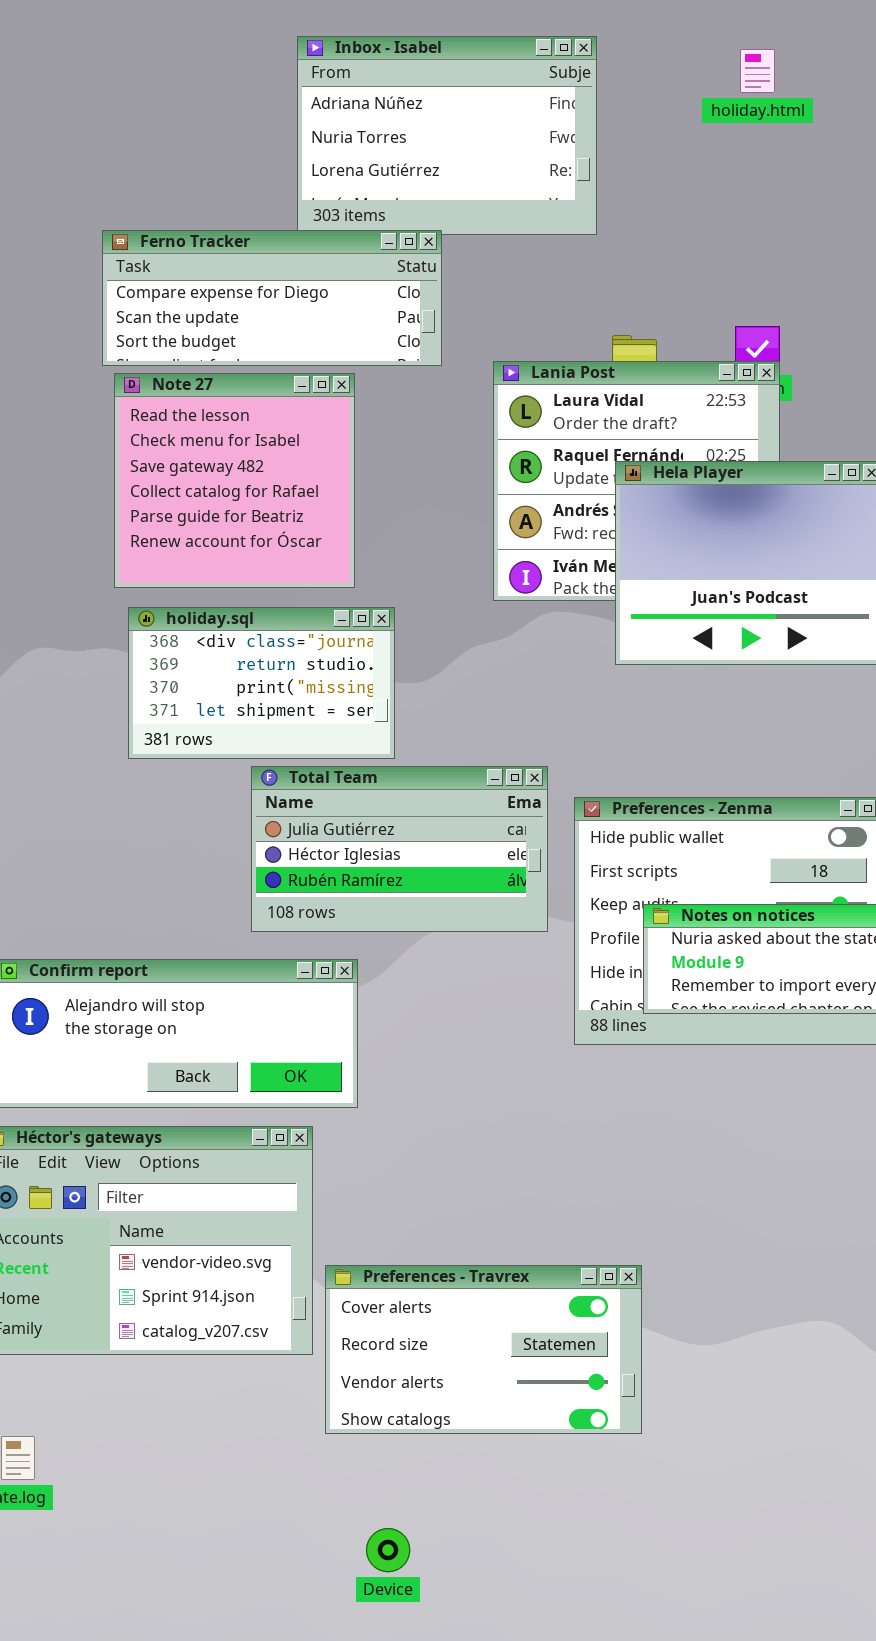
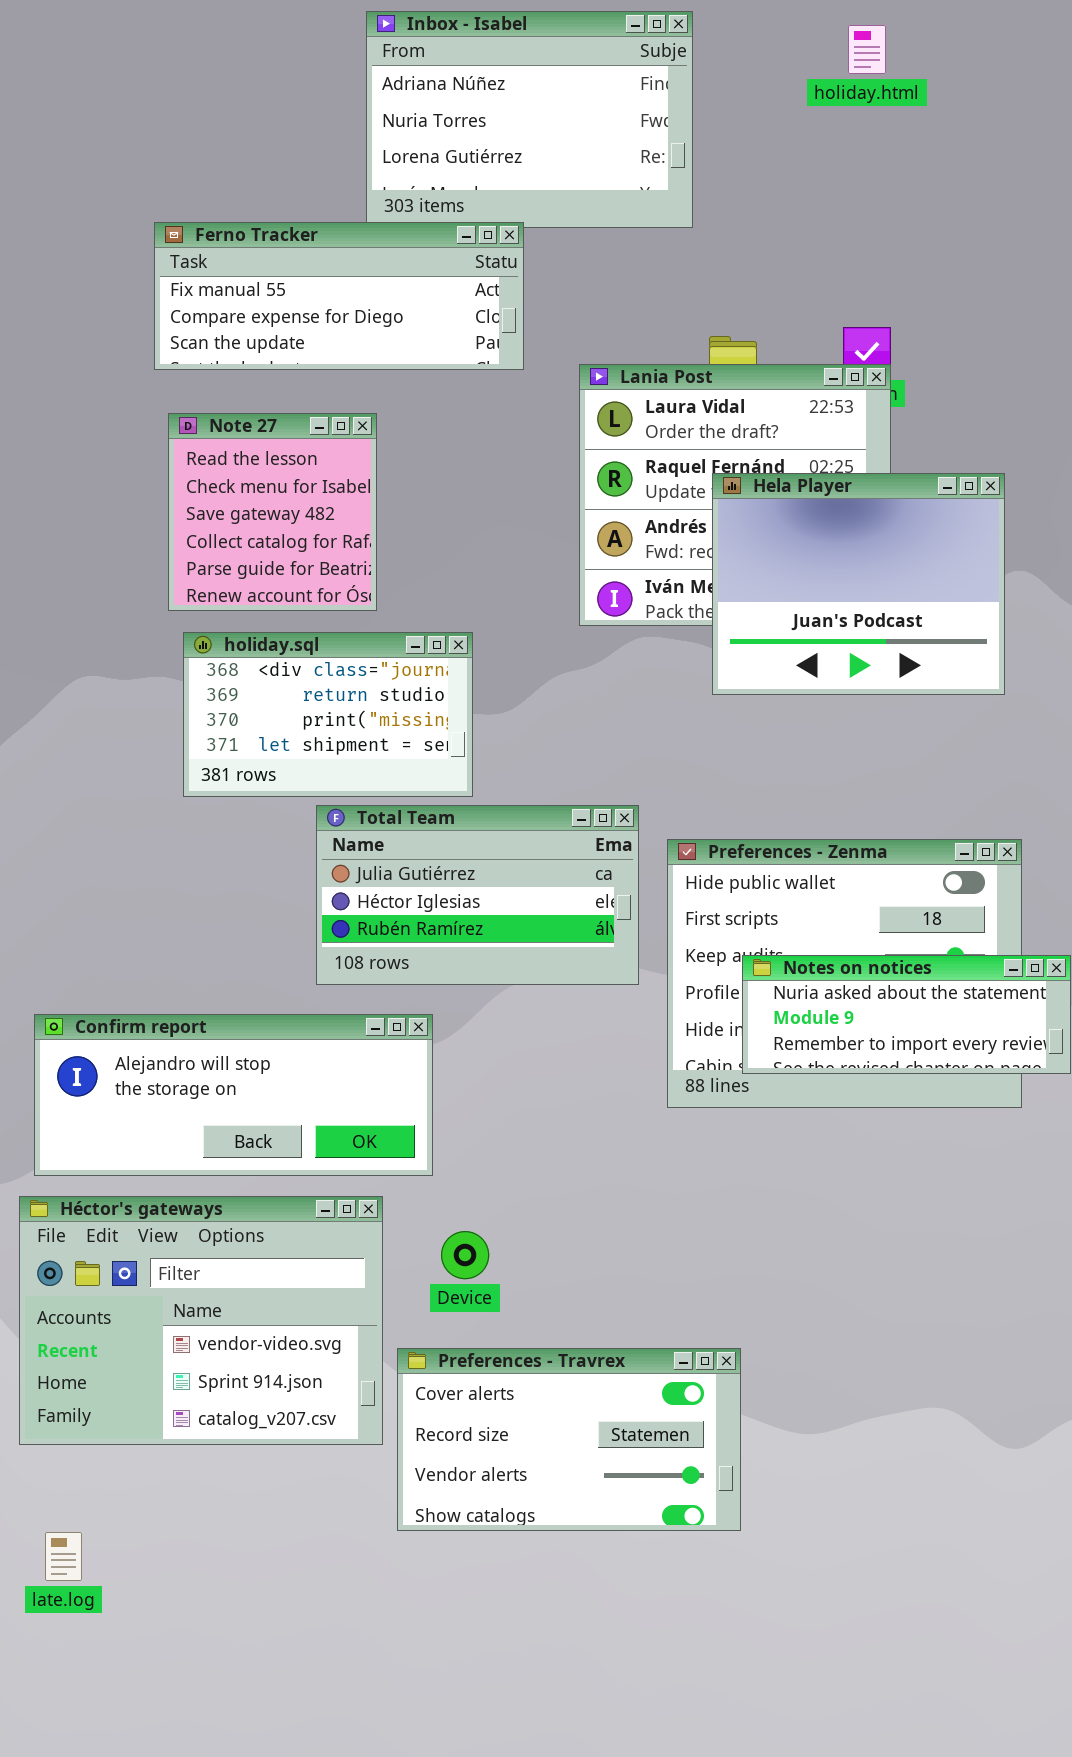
Ferno Tracker: [102,230,442,366] -> [154,222,524,370], scrolled up 1 row
Note 27: [114,373,355,588] -> [168,413,377,611], resized
Device: [366,1528,410,1572] -> [441,1231,489,1279], moved

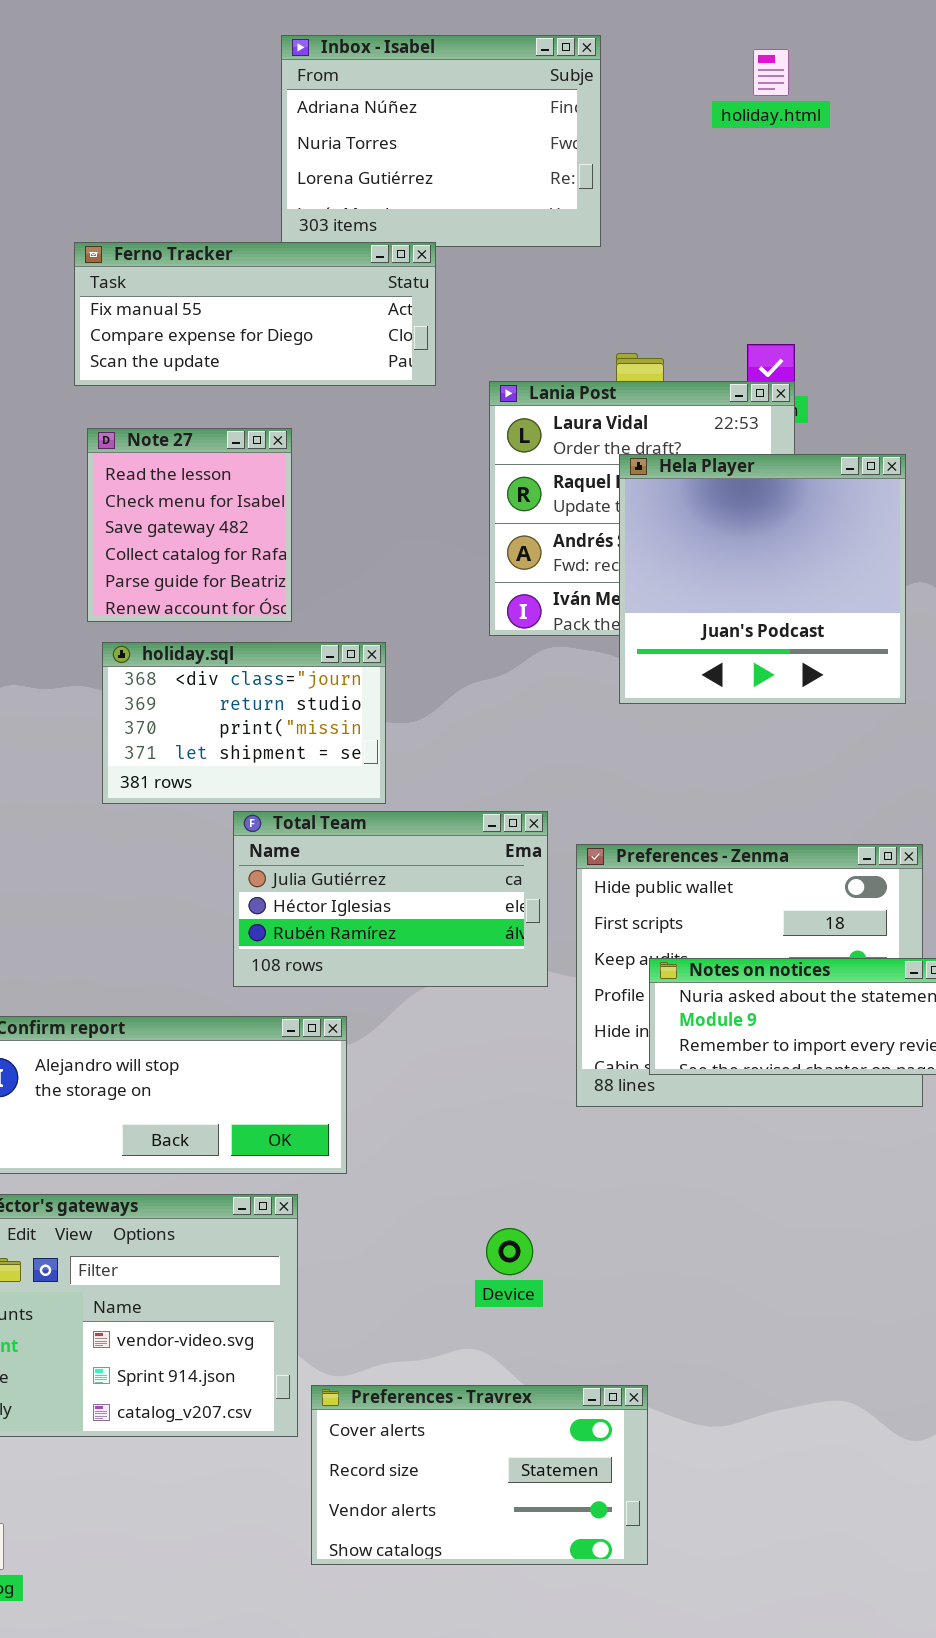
Hela Player: [712,473,1005,695] -> [619,454,906,704], resized
Device: [441,1231,489,1279] -> [486,1228,533,1275], moved
Preferences - Travrex: [397,1348,741,1531] -> [311,1385,648,1565], moved

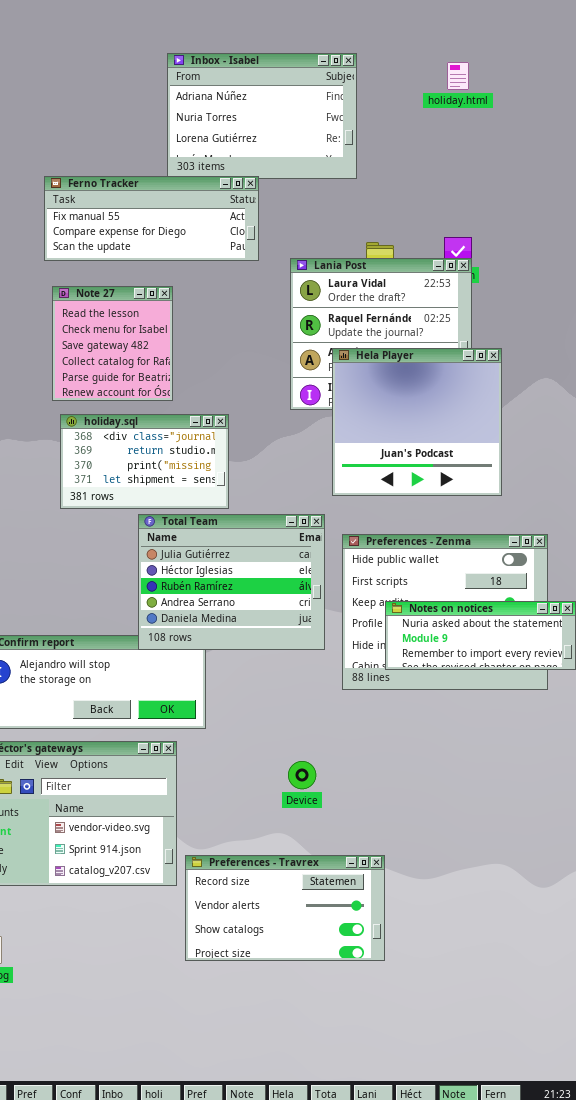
Hela Player: [619,454,906,704] -> [332,348,502,496], moved
Total Team: [233,811,548,987] -> [138,514,325,650], resized
Preferences - Travrex: [311,1385,648,1565] -> [185,855,385,961], scrolled down 1 row

